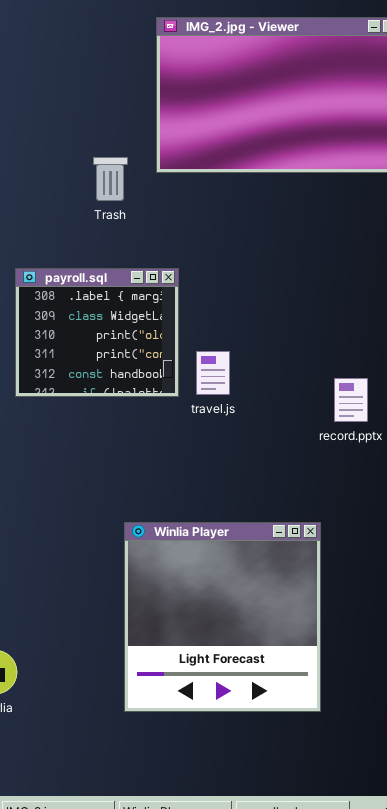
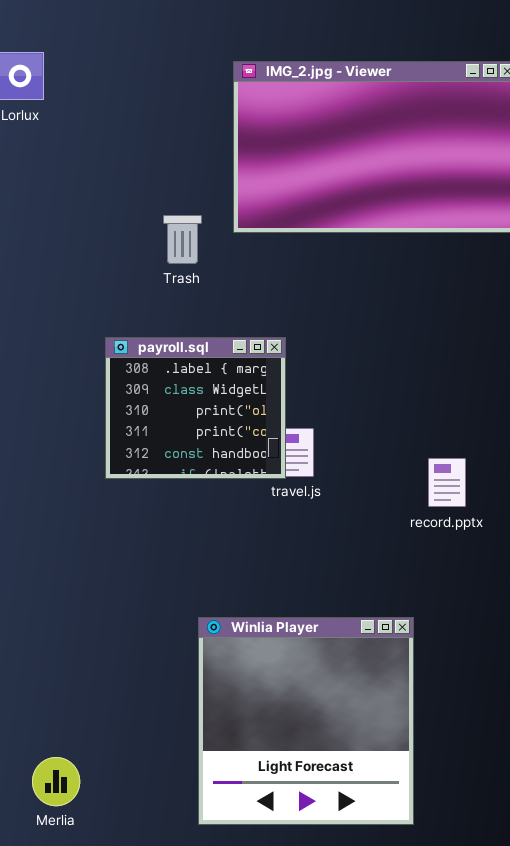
payroll.sql: [15,268,179,397] -> [105,337,286,479], moved

